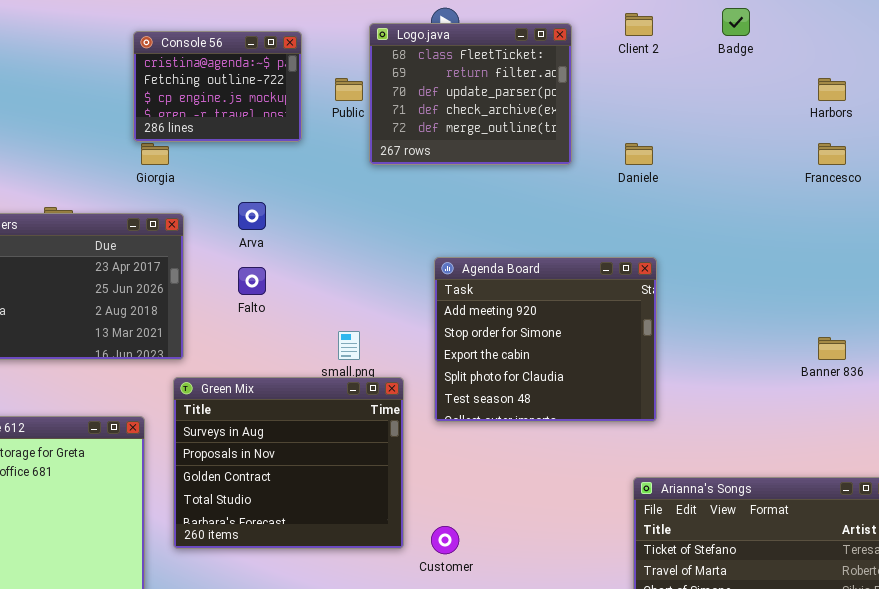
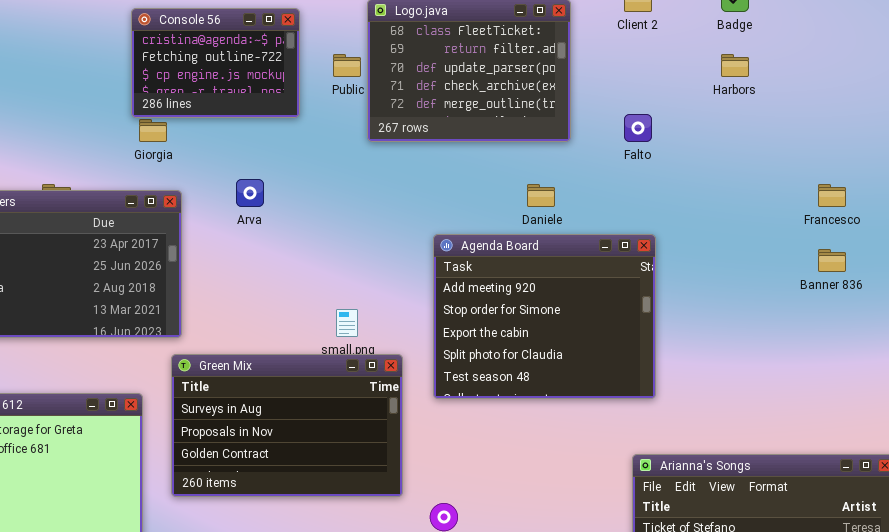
Harbors: [818,78,846,101] -> [721,54,749,77], moved
Daniele: [625,143,653,165] -> [527,184,555,207], moved
Francesco: [818,143,846,165] -> [818,184,846,207], moved
Falto: [238,267,266,295] -> [624,114,652,142], moved
Banner 836: [818,337,846,360] -> [818,249,846,272], moved
Green Mix: [173,377,404,549] -> [171,354,403,497], resized

